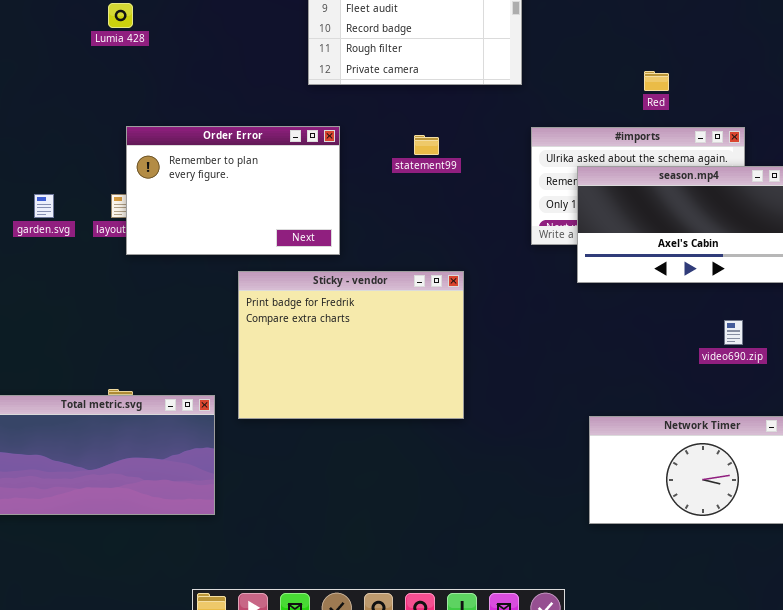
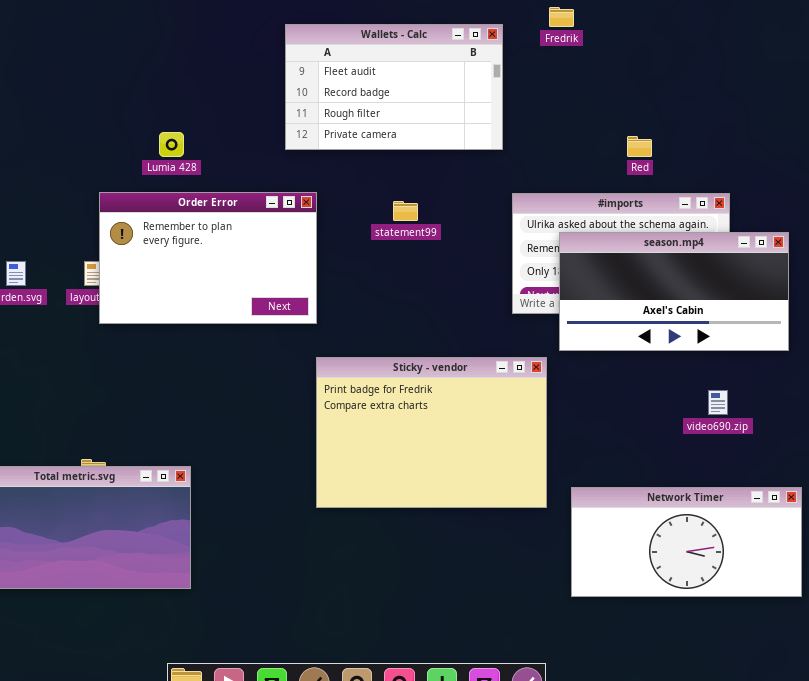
Lumia 428: [108,3,133,28] -> [159,132,184,157], moved
Sticky - vendor: [238,271,464,419] -> [316,357,547,508], moved

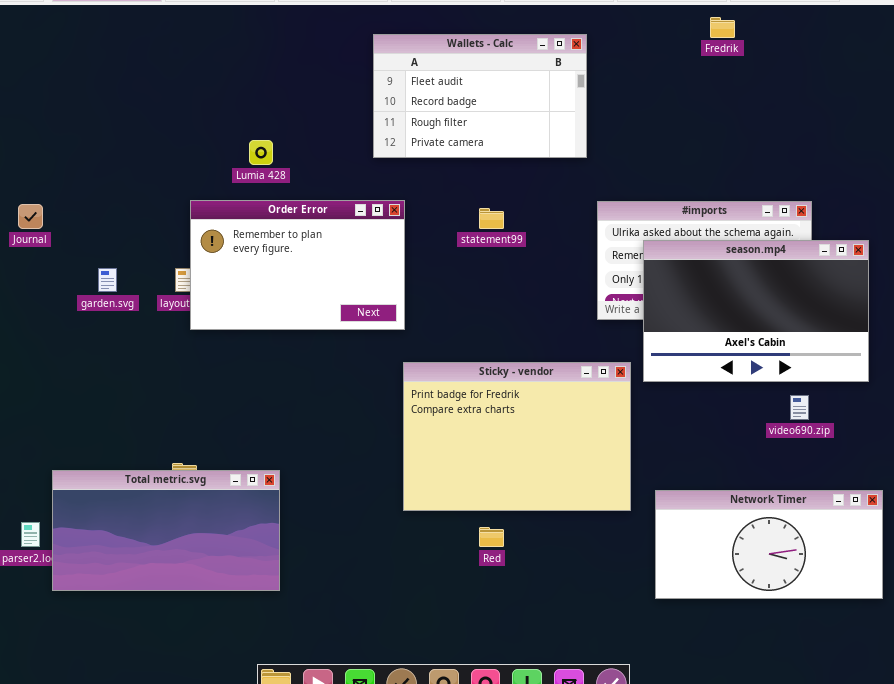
Fredrik: [549,7,574,27] -> [710,17,735,38], moved
Red: [627,136,652,157] -> [479,527,504,547], moved
season.mp4: [559,232,789,351] -> [643,240,869,382], resized

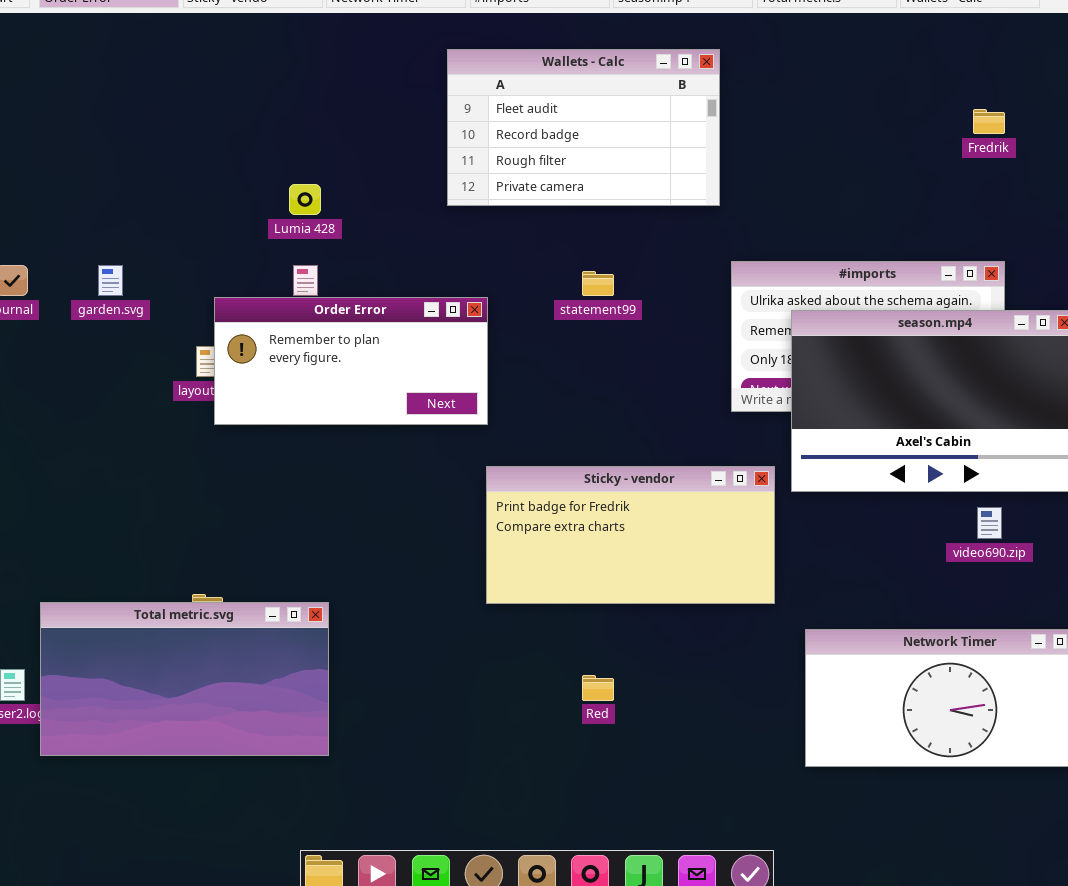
Fredrik: [710,17,735,38] -> [973,109,1005,134], moved
Order Error: [190,200,405,330] -> [214,297,488,425], resized
garden.svg: [98,268,117,292] -> [98,265,123,296], moved
Sticky - vendor: [403,362,631,511] -> [486,466,775,604], resized

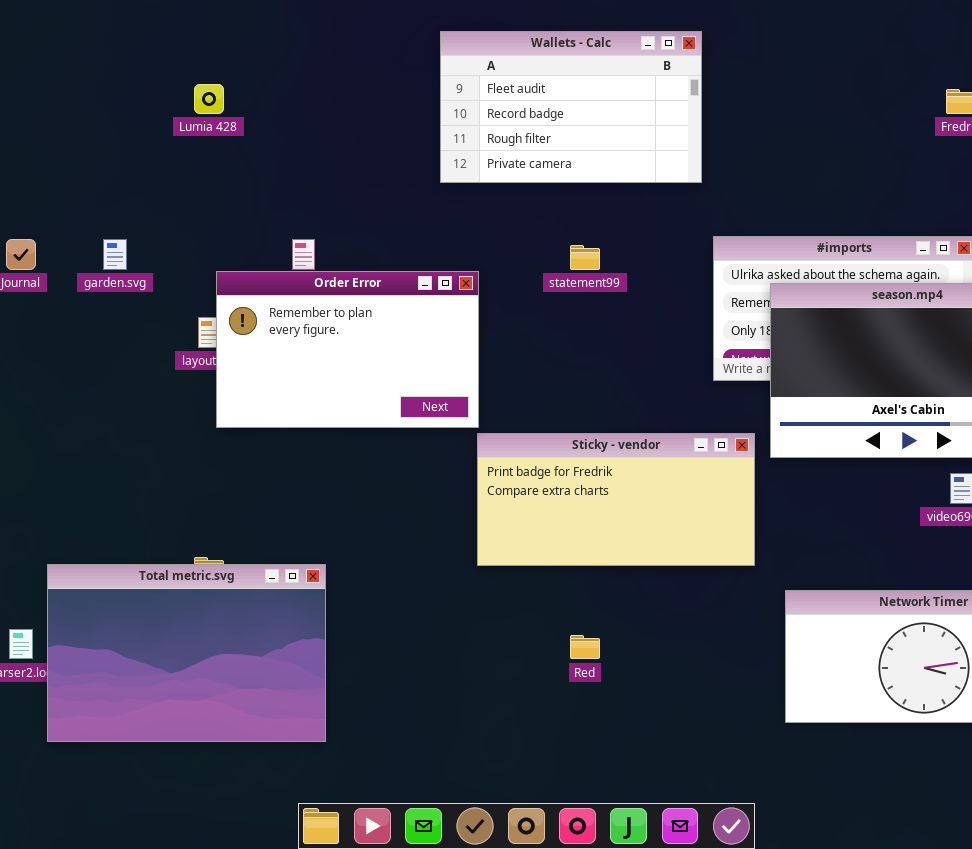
Lumia 428: [289,184,321,215] -> [194,84,224,114], moved
Order Error: [214,297,488,425] -> [216,271,479,428], resized
Total metric.svg: [40,602,329,756] -> [47,564,326,742], resized

